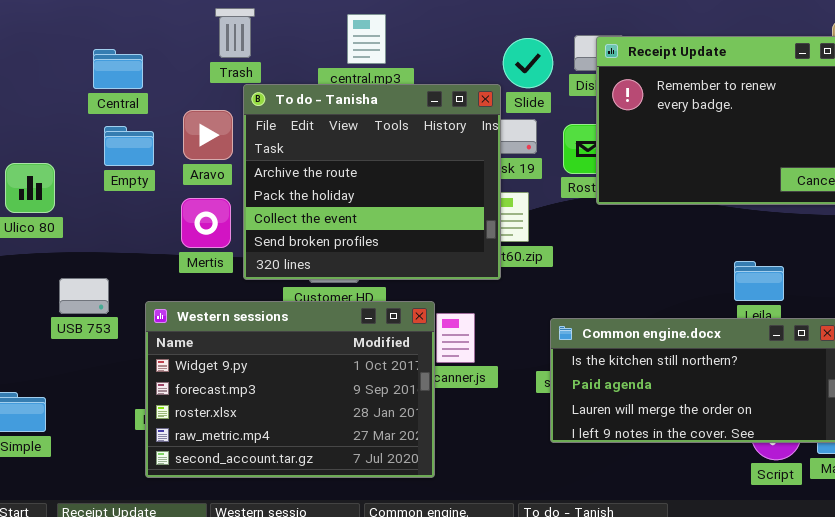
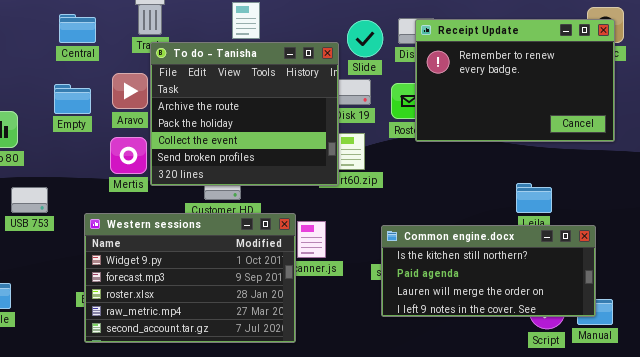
Central: [93,49,143,89] -> [59,14,96,43], moved
To do - Tanisha: [243,84,501,280] -> [150,42,339,186], moved
USB 753: [59,278,109,314] -> [11,187,48,213], moved

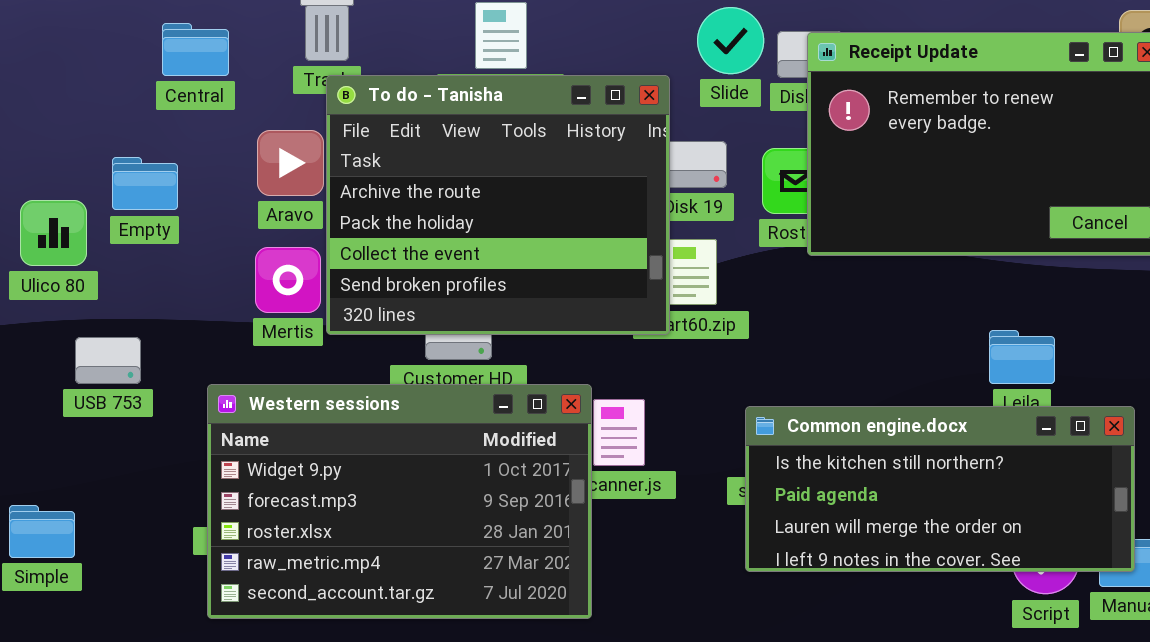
Slide: [347,20,383,57] -> [697,7,764,74], moved
Empty: [54,84,91,114] -> [112,157,178,210], moved

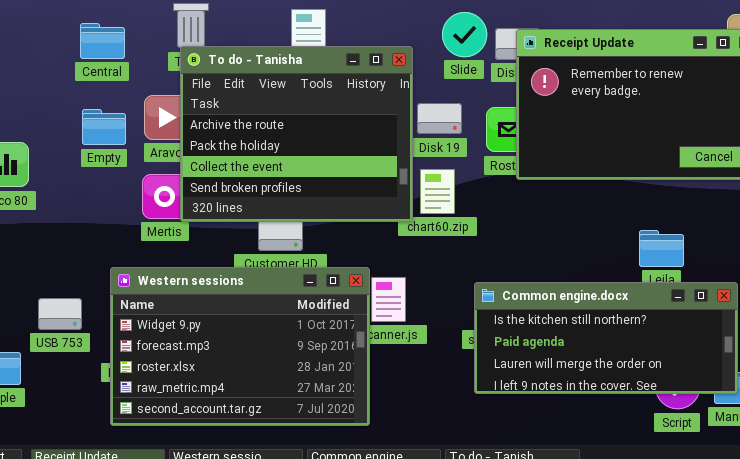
To do - Tanisha: [326,75,670,335] -> [180,46,413,222], moved
Empty: [112,157,178,210] -> [82,109,126,145], moved
USB 753: [75,337,141,384] -> [38,298,82,330], moved

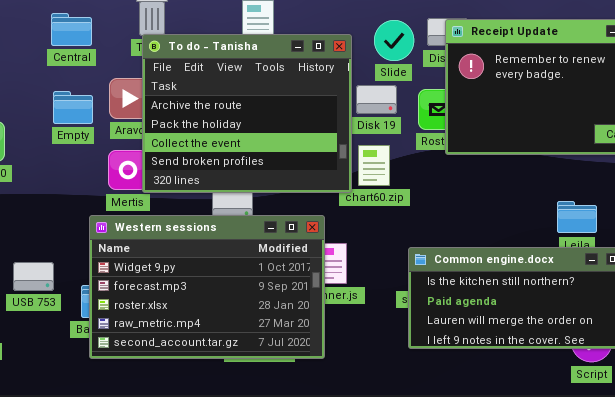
Slide: [442,12,487,57] -> [374,20,414,61], moved
Western sessions: [110,267,370,426] -> [89,215,325,359], moved

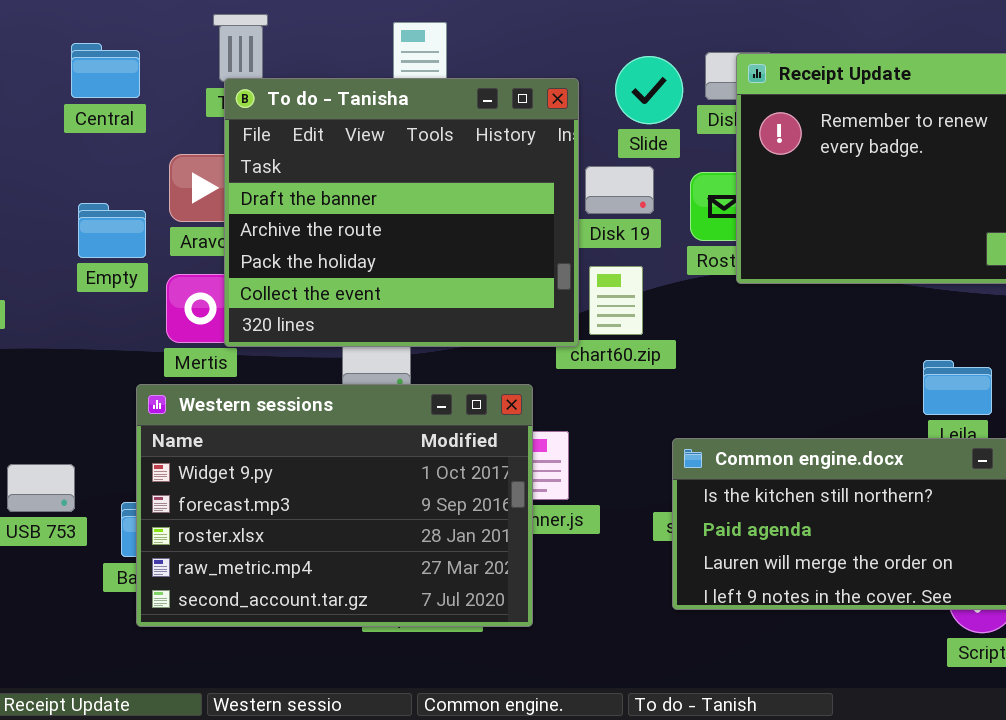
To do - Tanisha: [142,34,352,193] -> [224,78,579,347], scrolled up 1 row
Empty: [53,91,93,124] -> [78,203,146,258], moved

